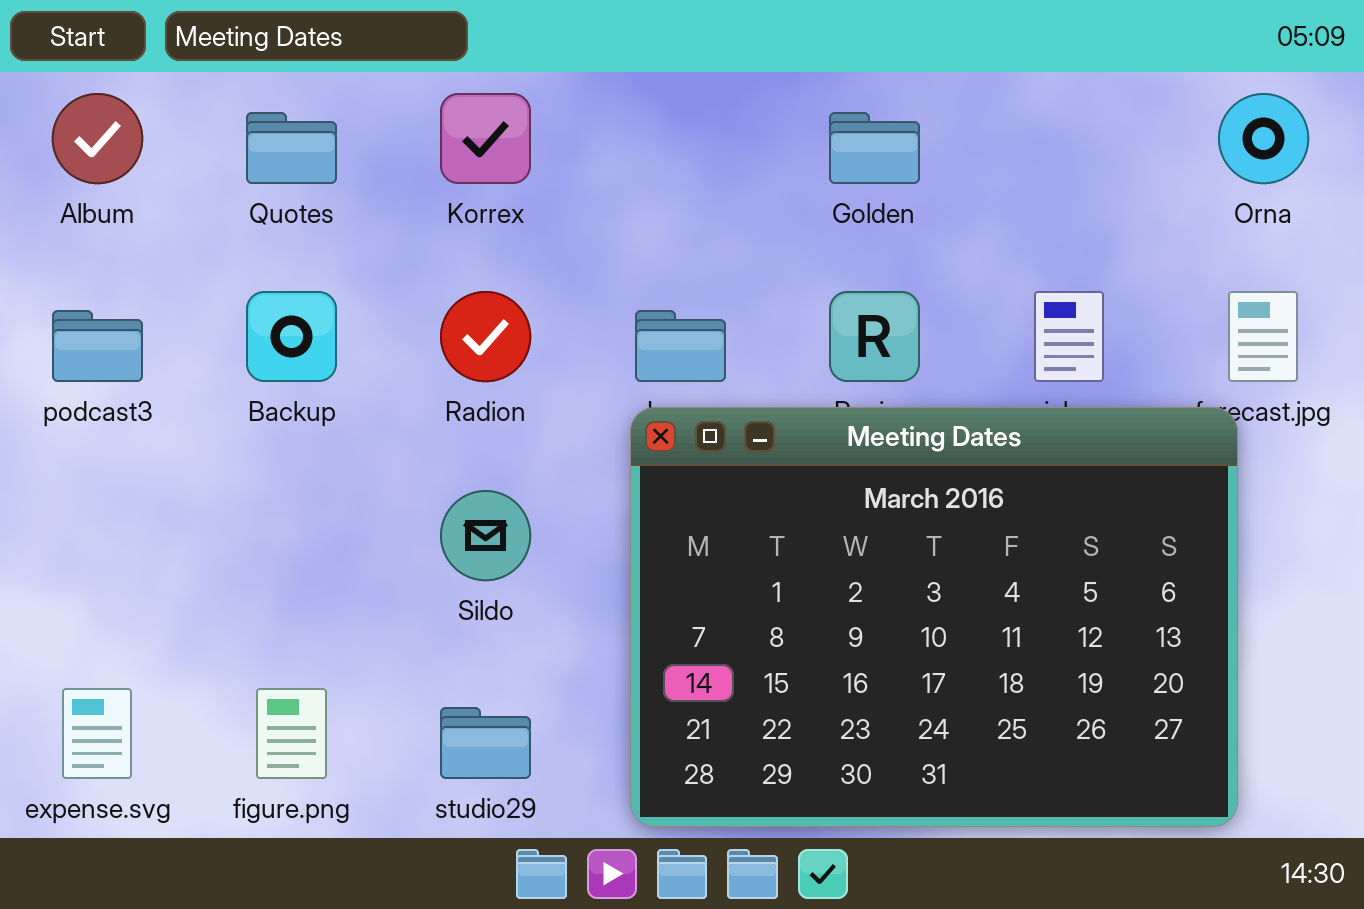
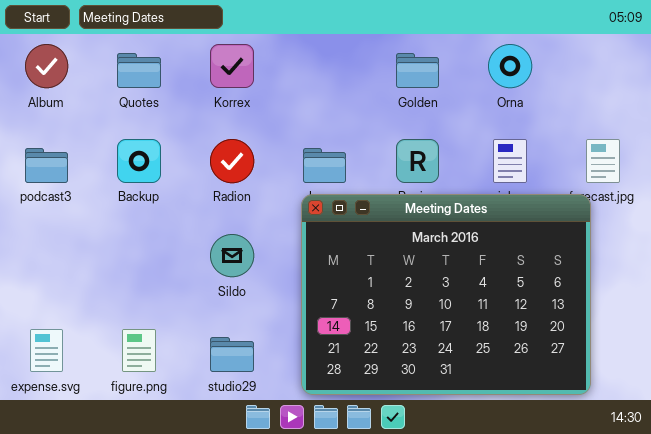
Orna: [1218,93,1309,184] -> [488,44,532,88], moved

